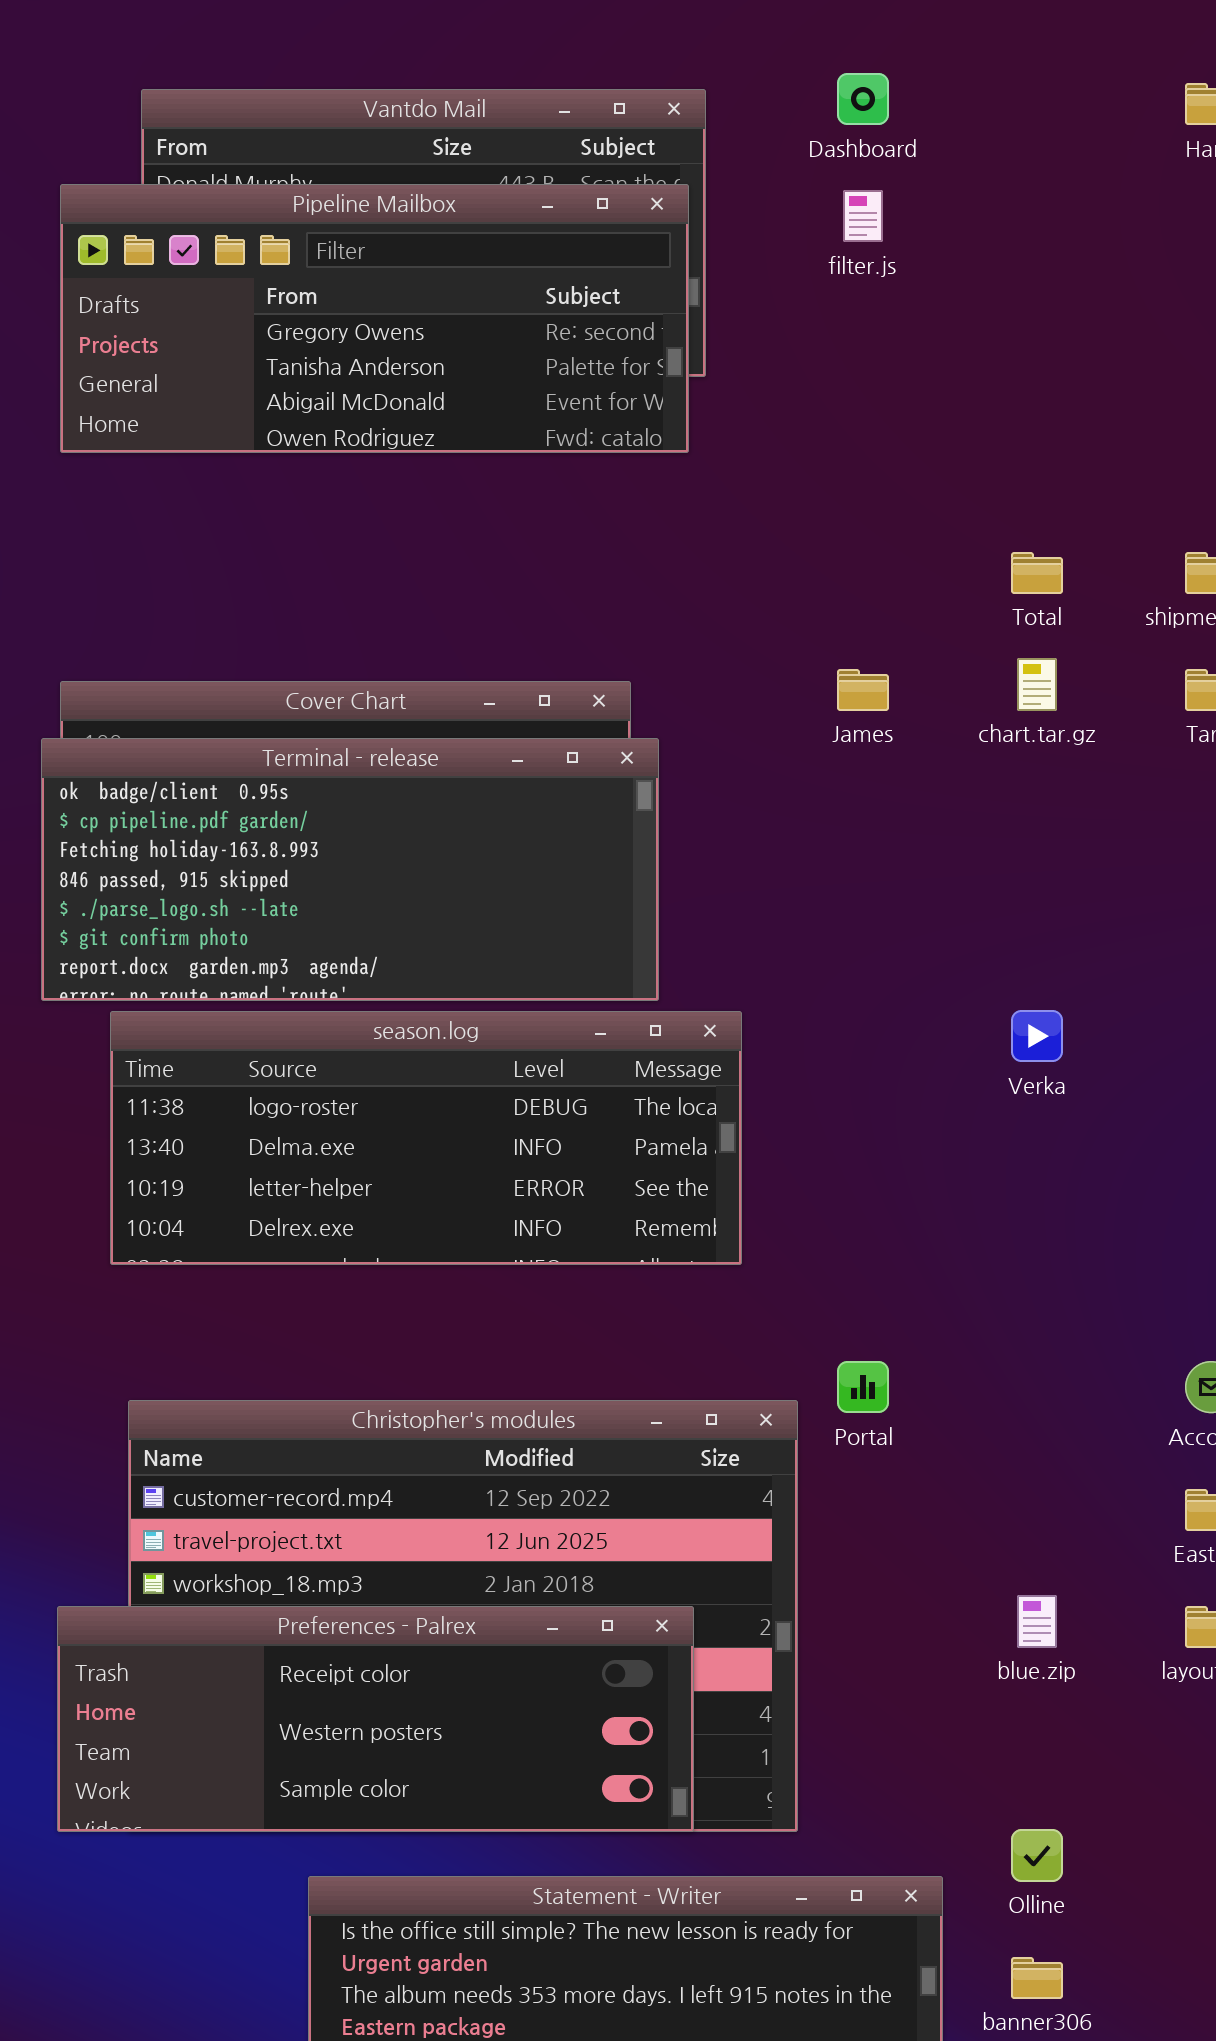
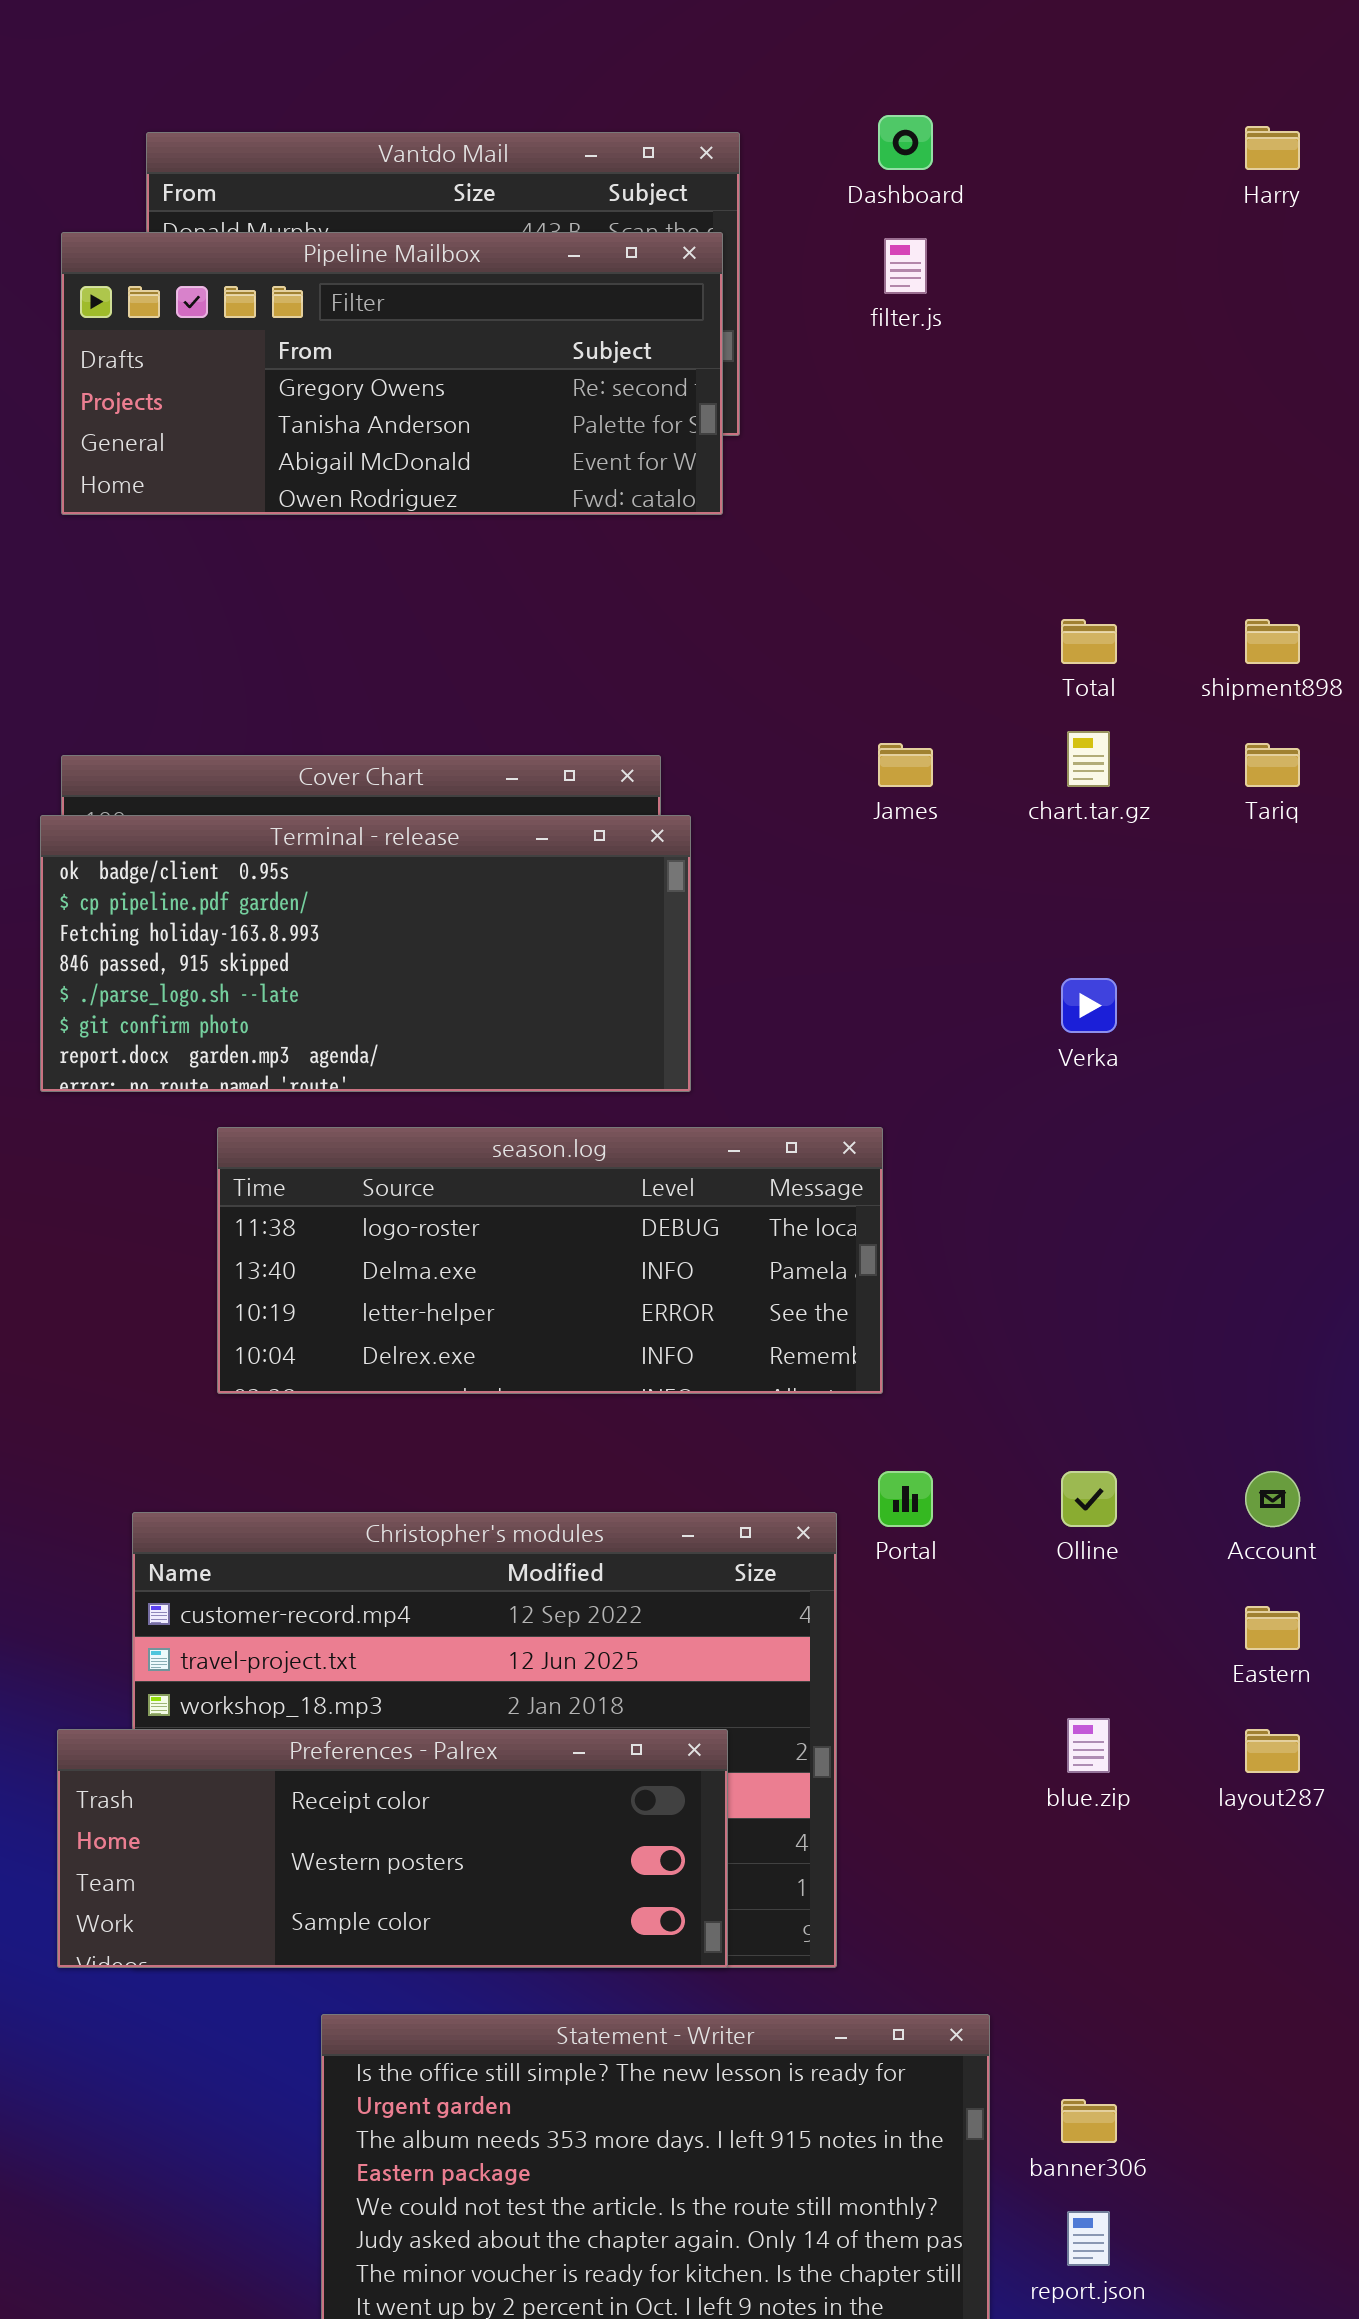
Verka: [1011,1010,1063,1062] -> [1061,978,1117,1033], moved
season.log: [110,1011,742,1265] -> [217,1127,883,1394], moved
Olline: [1011,1829,1063,1882] -> [1061,1471,1117,1527], moved

